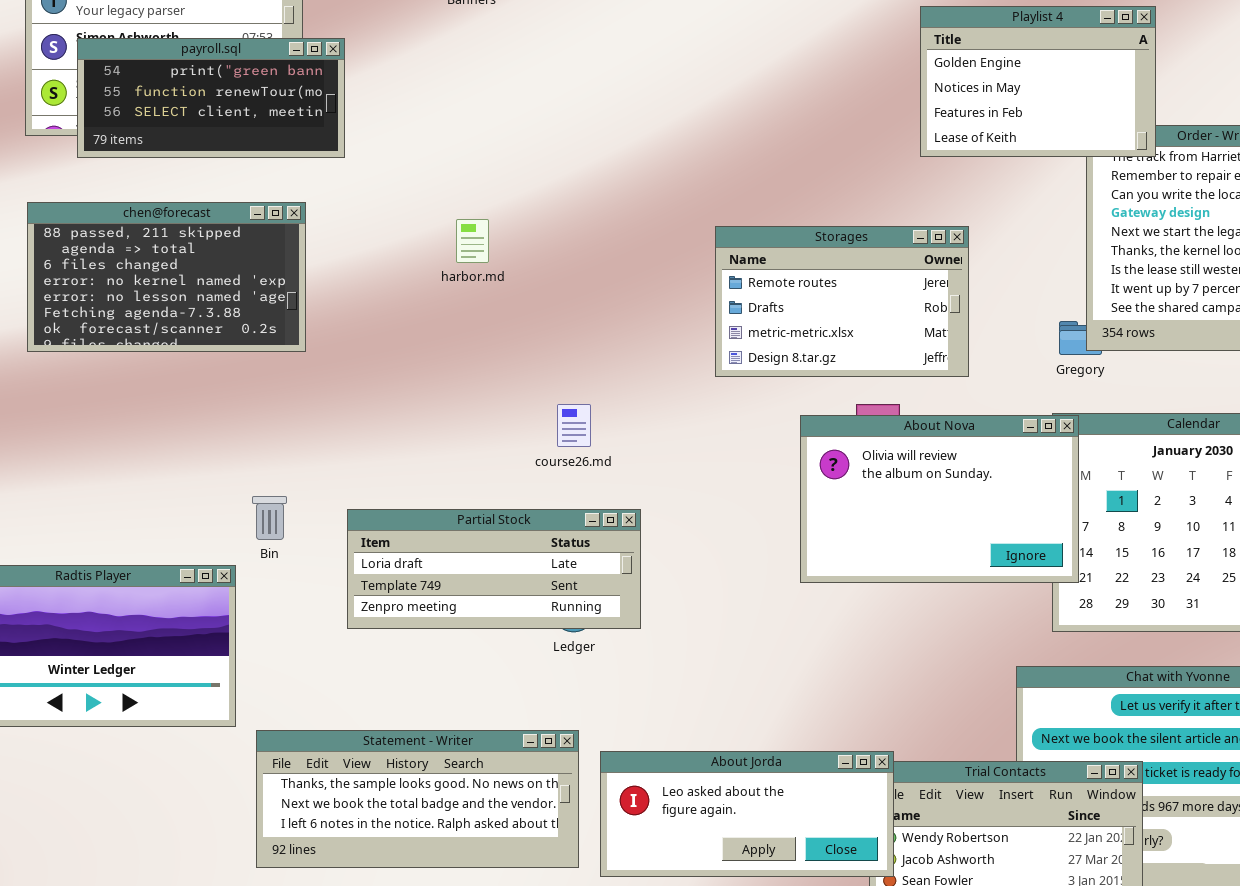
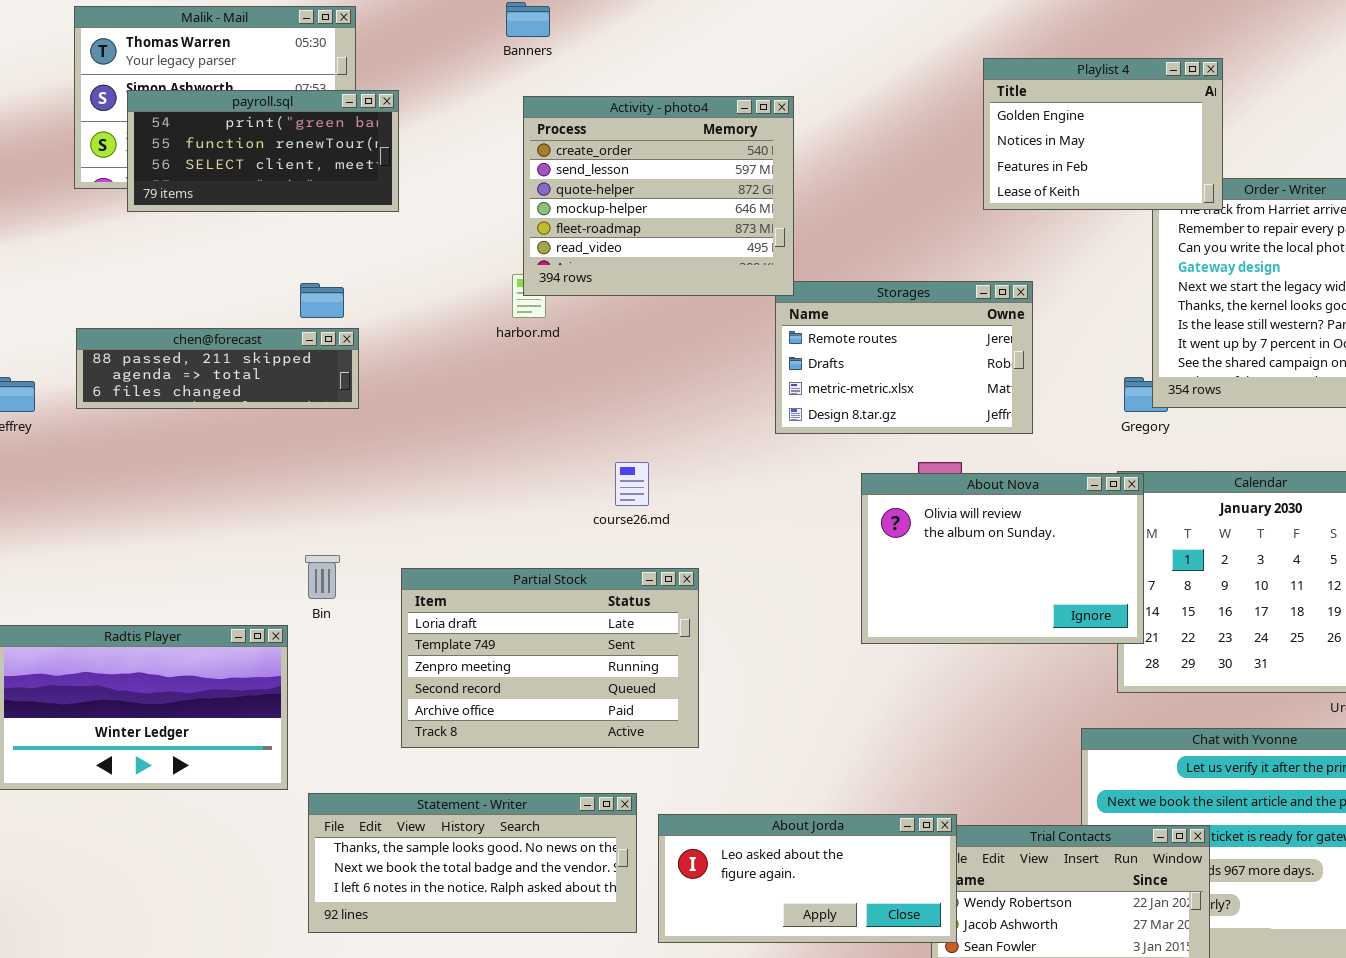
Activity - photo4: none -> [523,96,794,296], opened
chen@forecast: [27,202,306,352] -> [76,328,359,409], resized
Partial Stock: [347,509,641,629] -> [401,568,699,748], resized

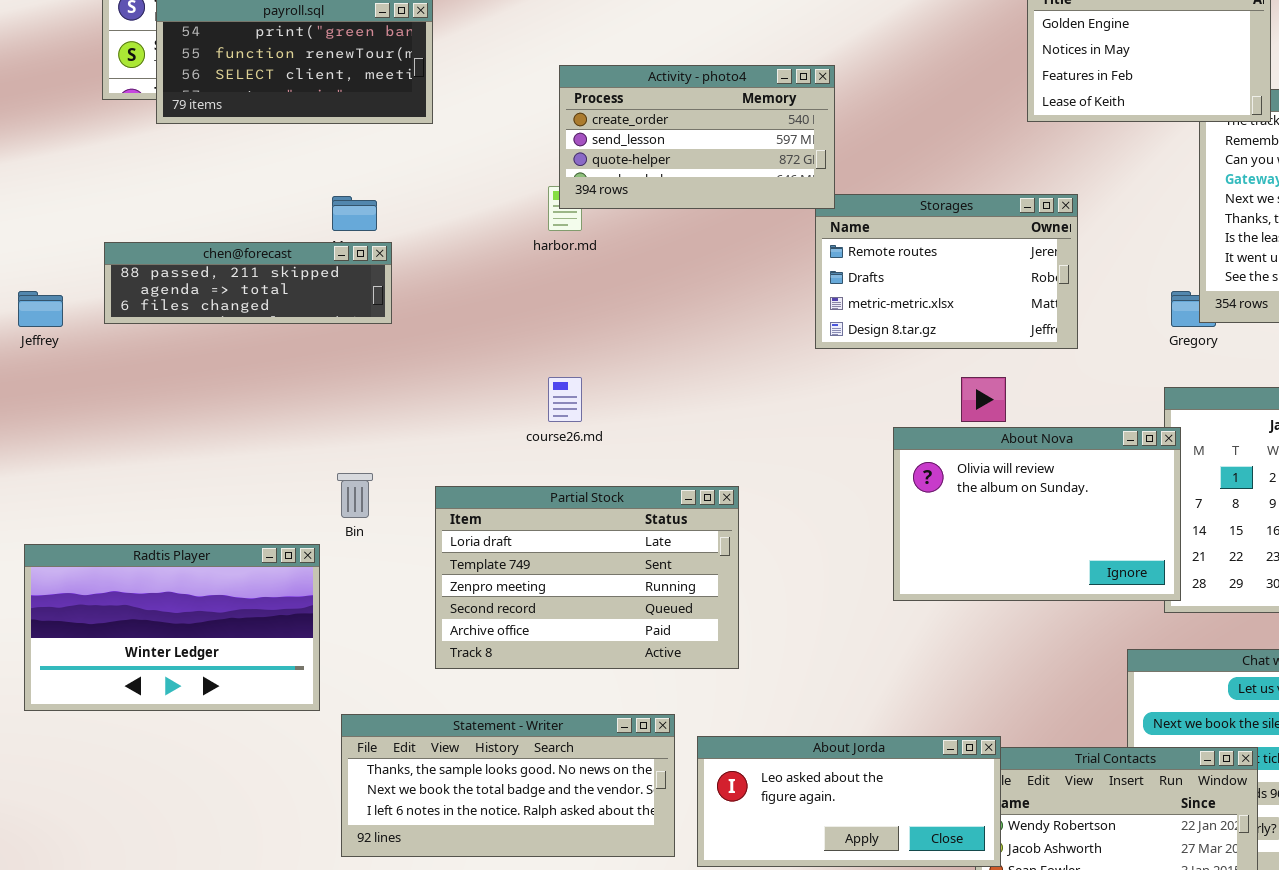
Activity - photo4: [523,96,794,296] -> [559,65,835,209], resized
course26.md: [615,462,649,506] -> [548,377,582,422], moved
About Nova: [861,473,1144,644] -> [893,427,1181,601], moved

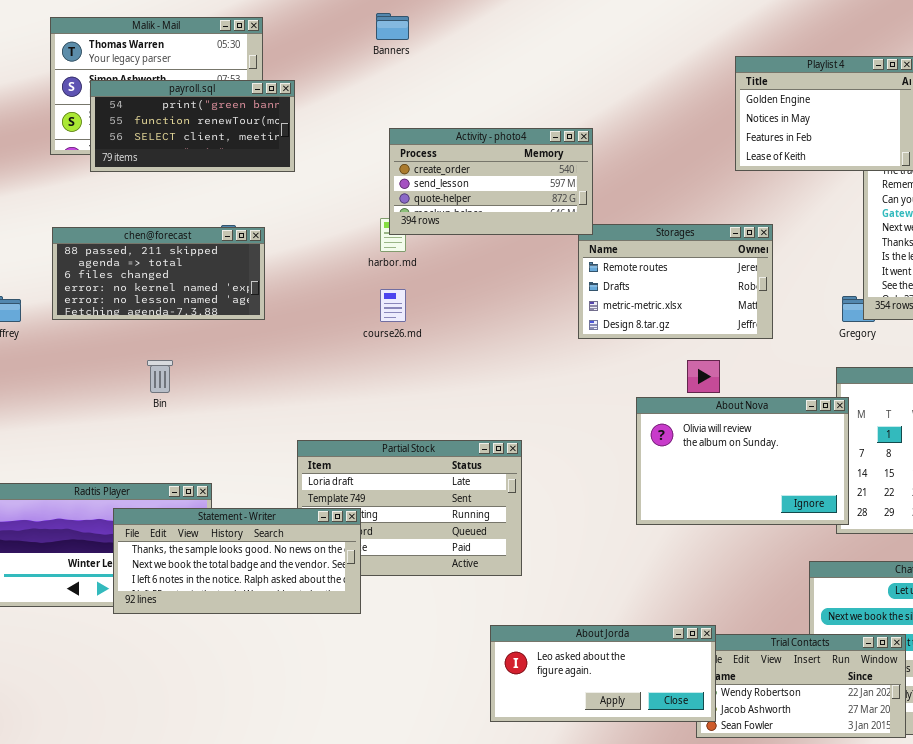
chen@forecast: [104,242,392,324] -> [52,227,265,320], resized
course26.md: [548,377,582,422] -> [380,289,406,322], moved
Bin: [337,473,373,518] -> [147,360,173,393], moved
Statement - Writer: [341,714,675,857] -> [113,508,361,614], moved

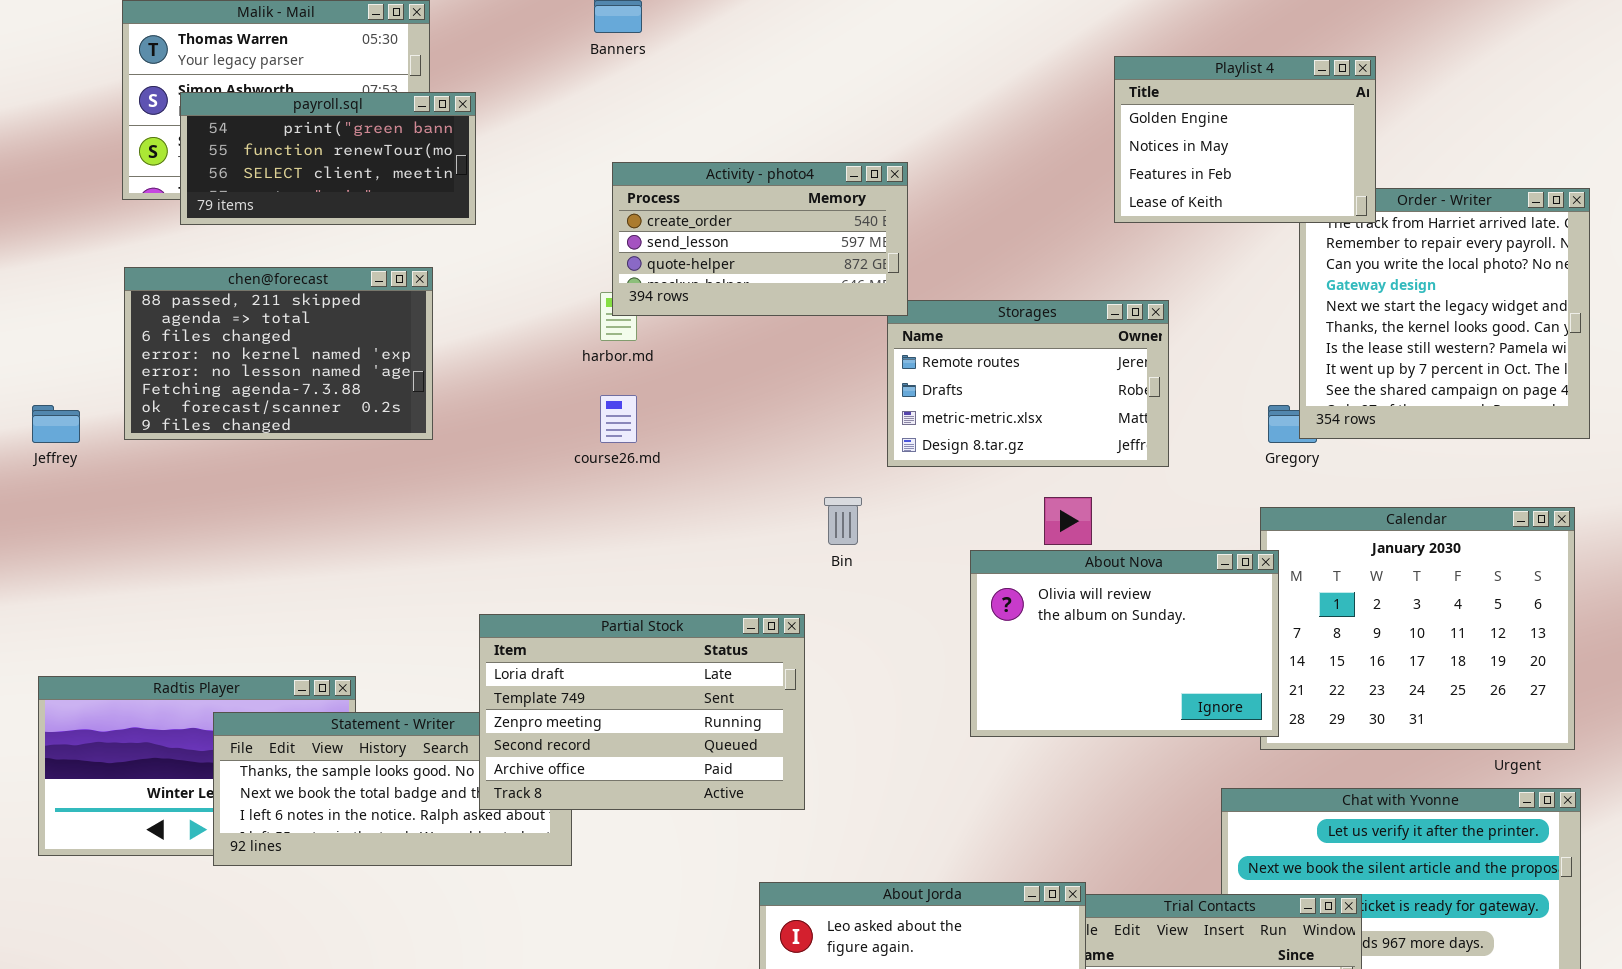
chen@forecast: [52,227,265,320] -> [124,267,433,440], resized
Bin: [147,360,173,393] -> [824,497,862,545], moved
Partial Stock: [297,440,522,576] -> [479,614,805,810], raised

